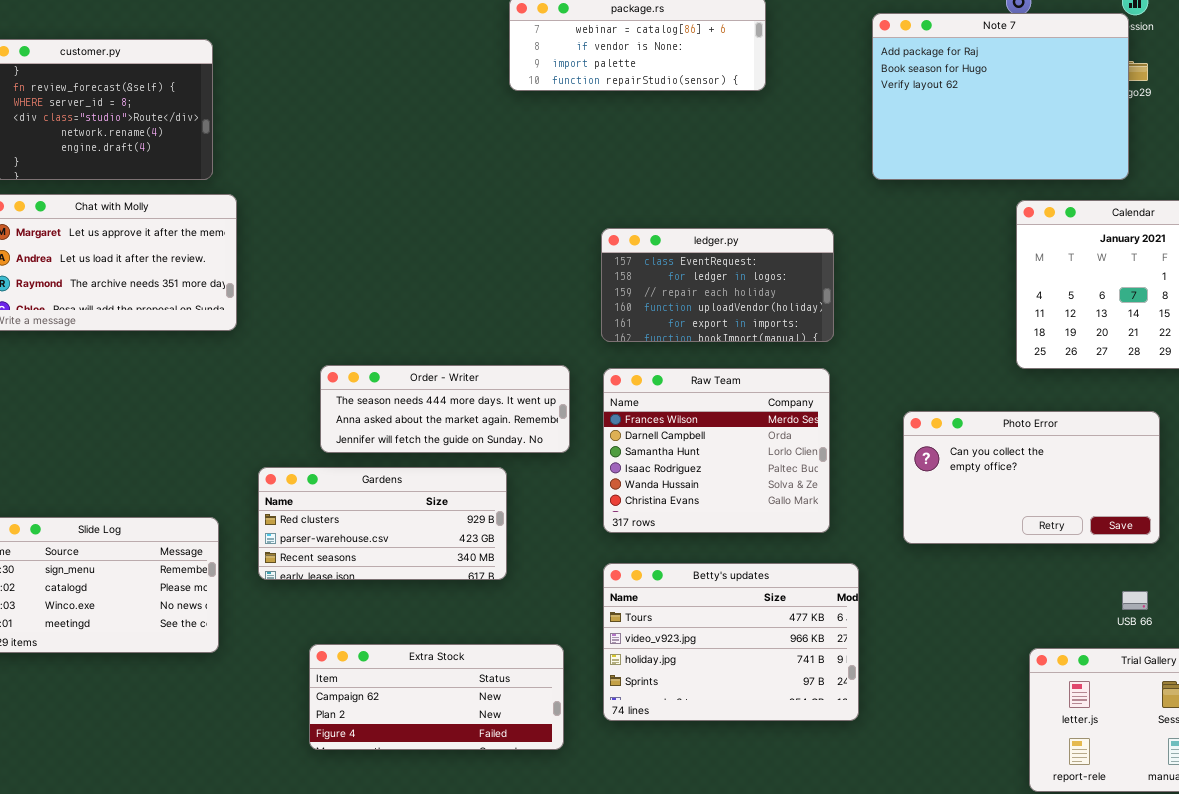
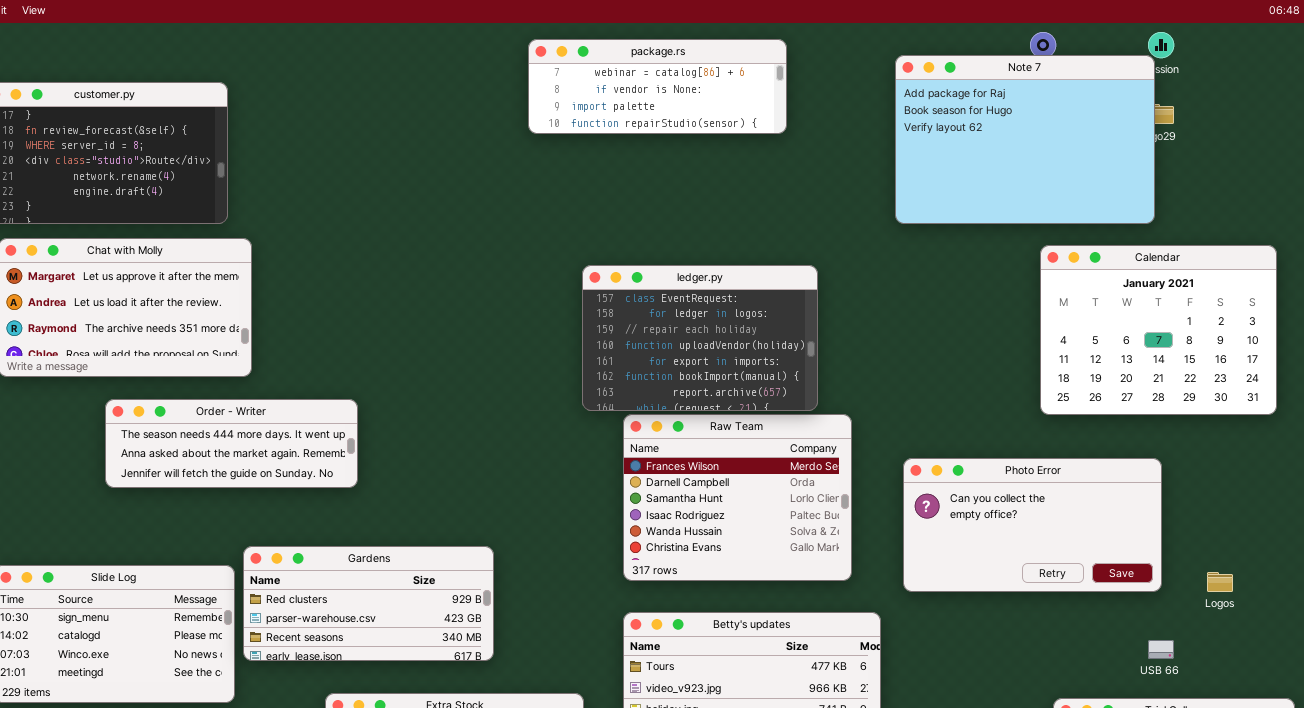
ledger.py: [601,228,834,342] -> [582,265,818,411], moved, resized
Order - Writer: [320,365,570,453] -> [105,399,358,488], moved
Photo Error: [903,411,1160,544] -> [903,458,1162,592], moved
Gardens: [258,467,507,580] -> [243,546,494,661], moved

